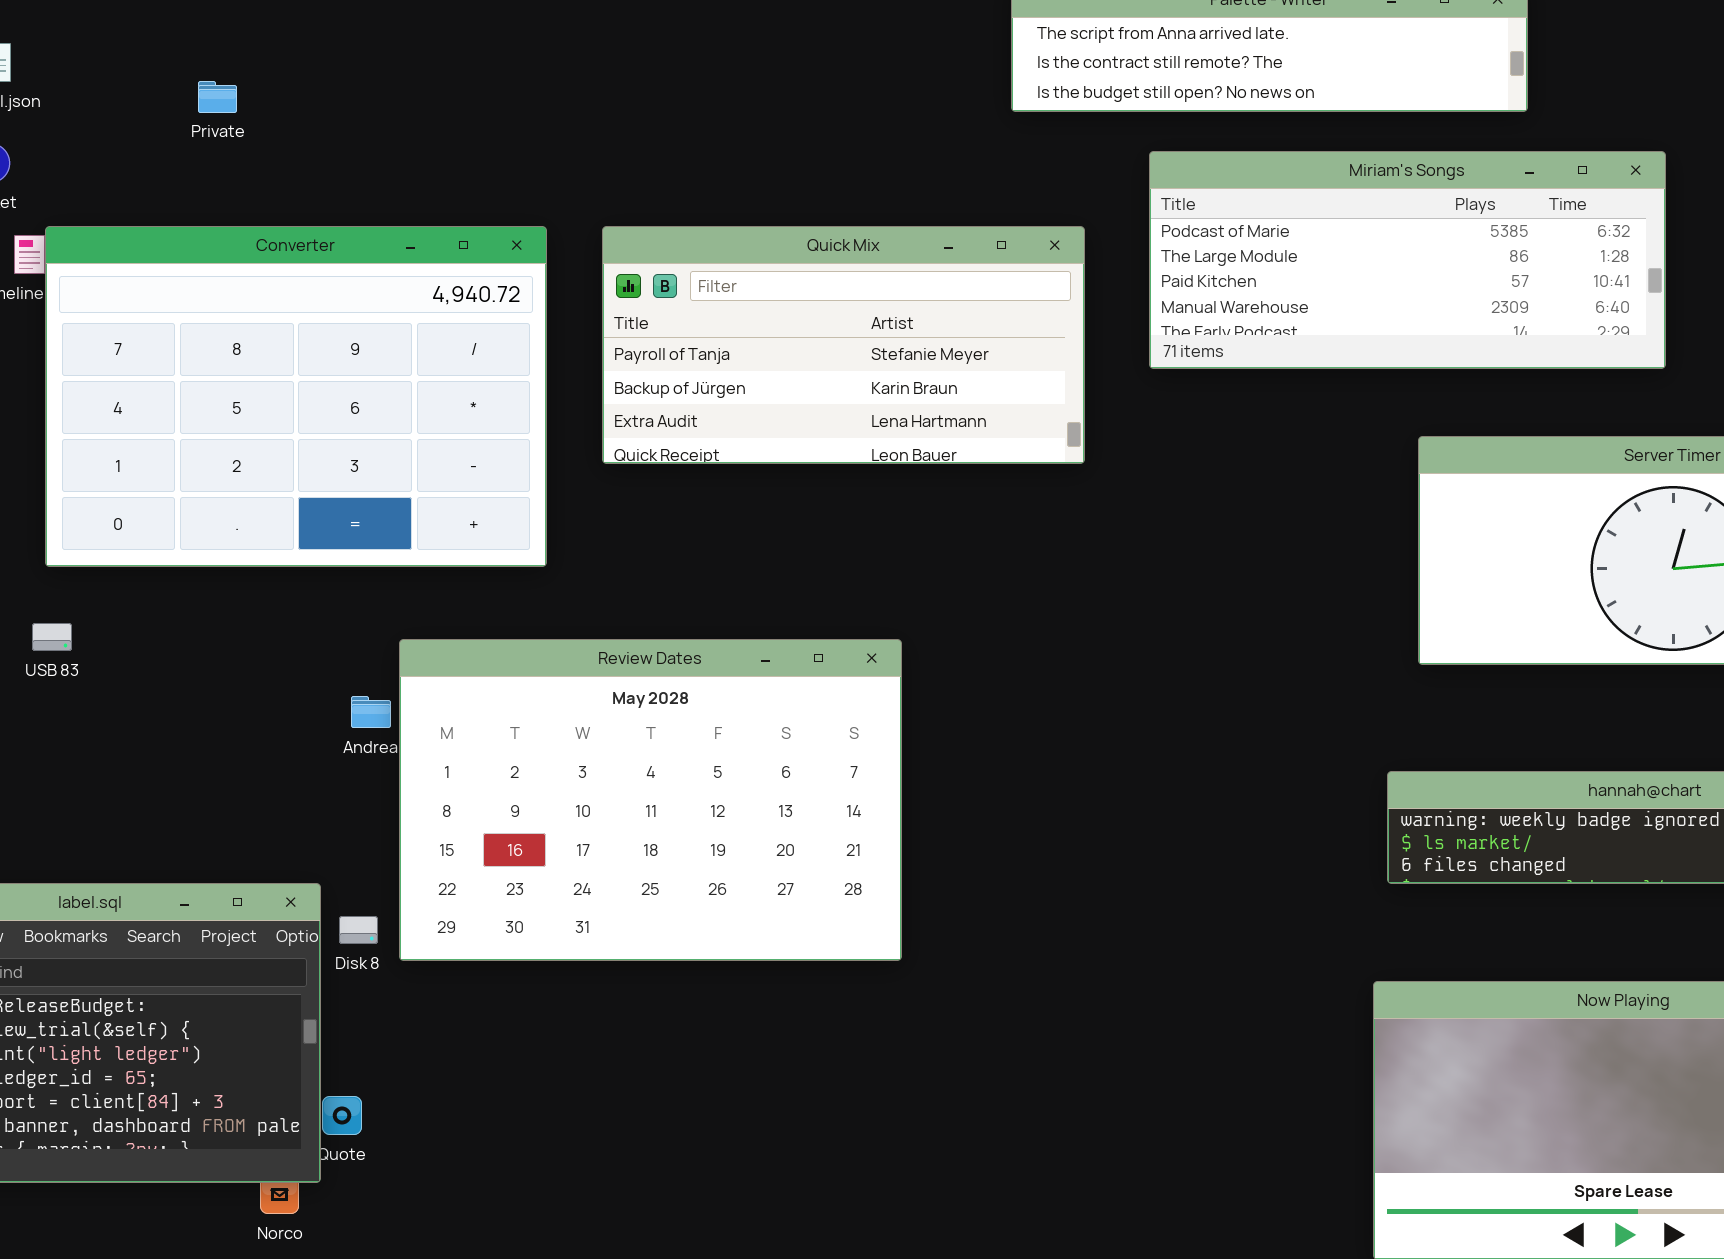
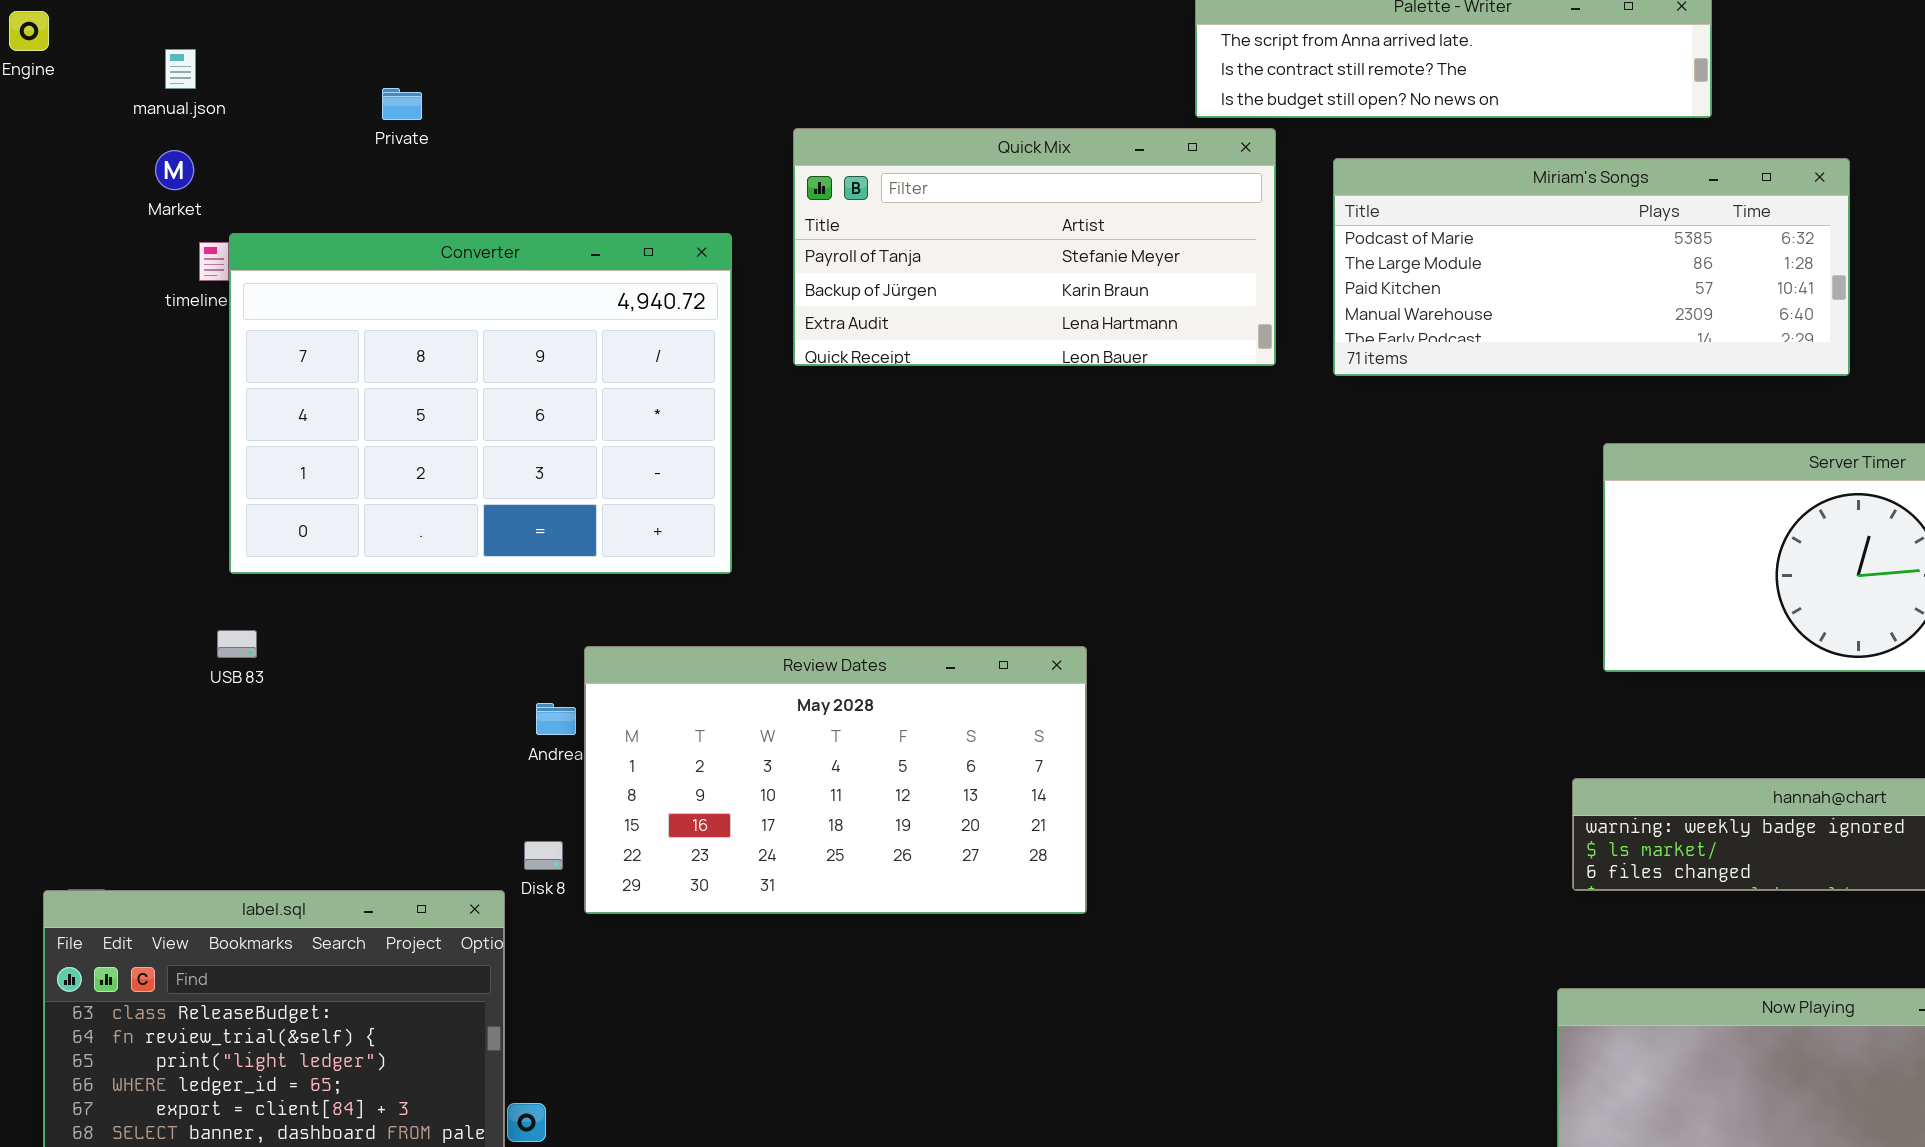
Quick Mix: [602,226,1085,464] -> [793,128,1276,366], moved
Review Dates: [399,639,902,961] -> [584,646,1087,914], resized
Disk 8: [339,916,378,944] -> [524,841,563,870], moved

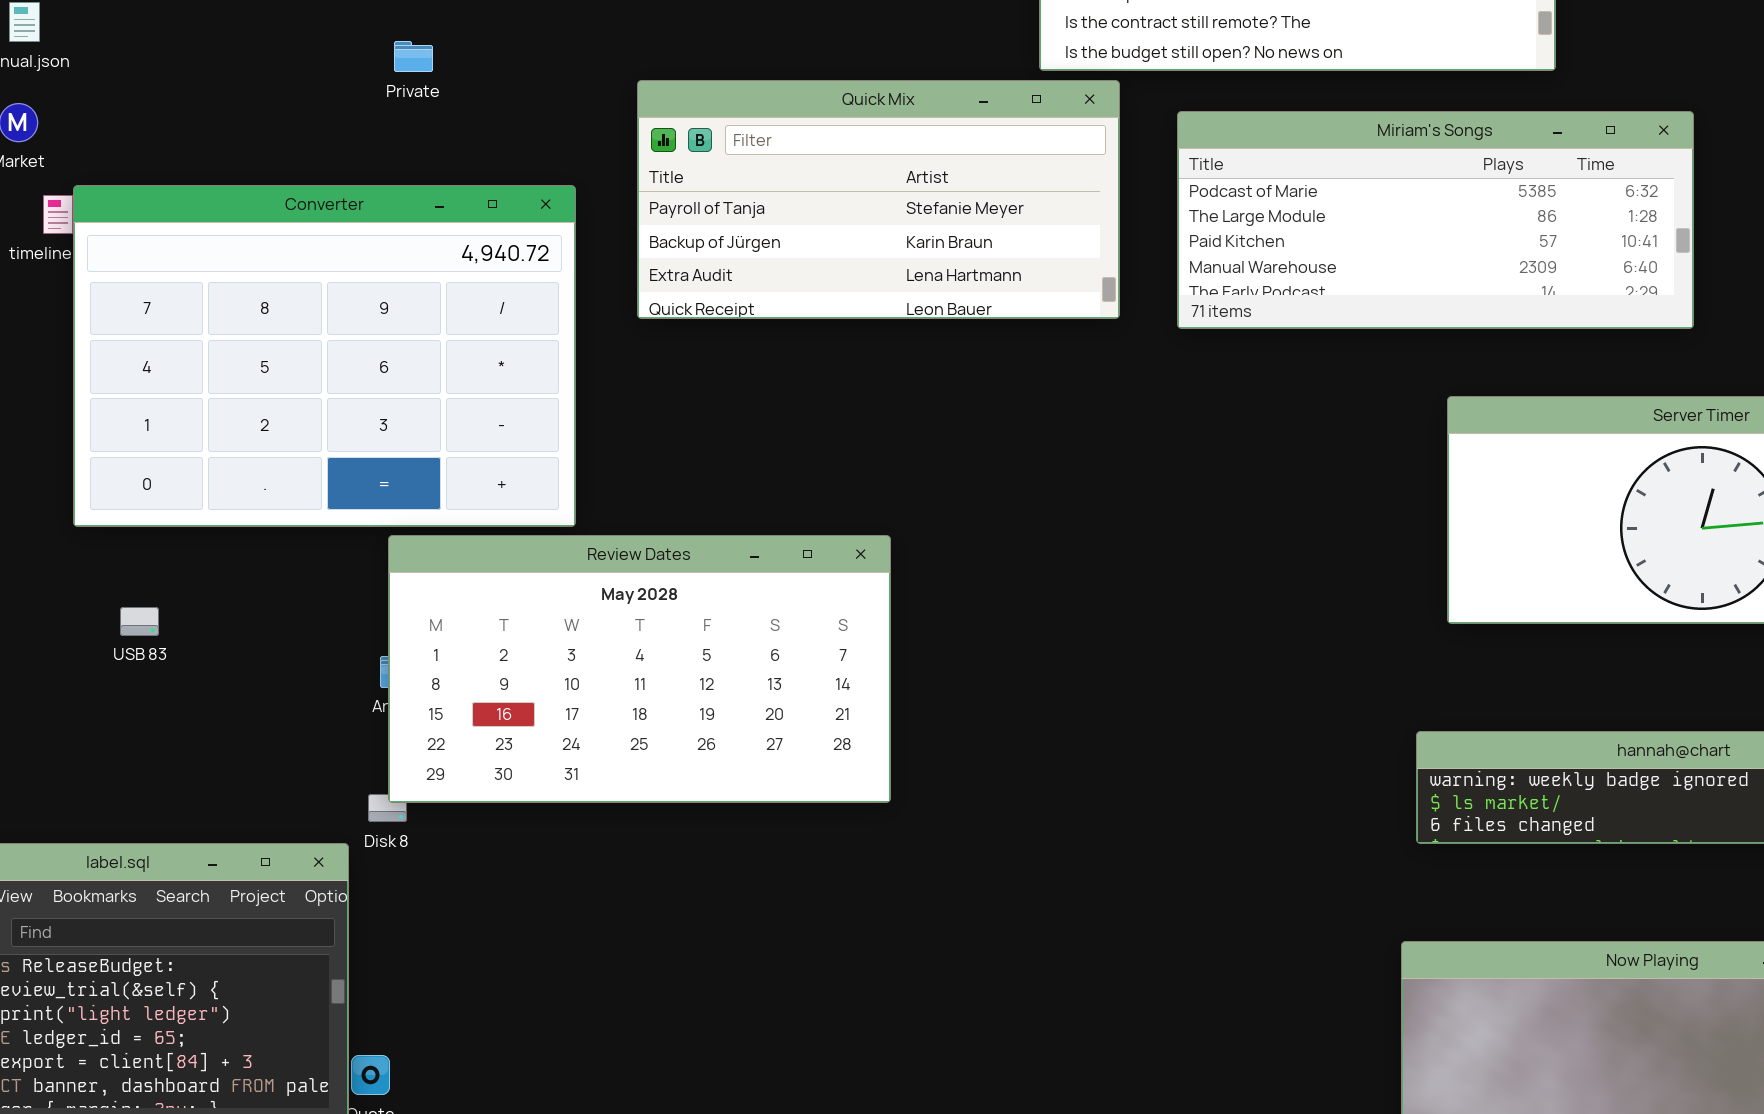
Private: [382,88,422,120] -> [394,41,433,72], moved
USB 83: [217,630,257,658] -> [120,607,159,636], moved
Review Dates: [584,646,1087,914] -> [388,535,891,803], moved

